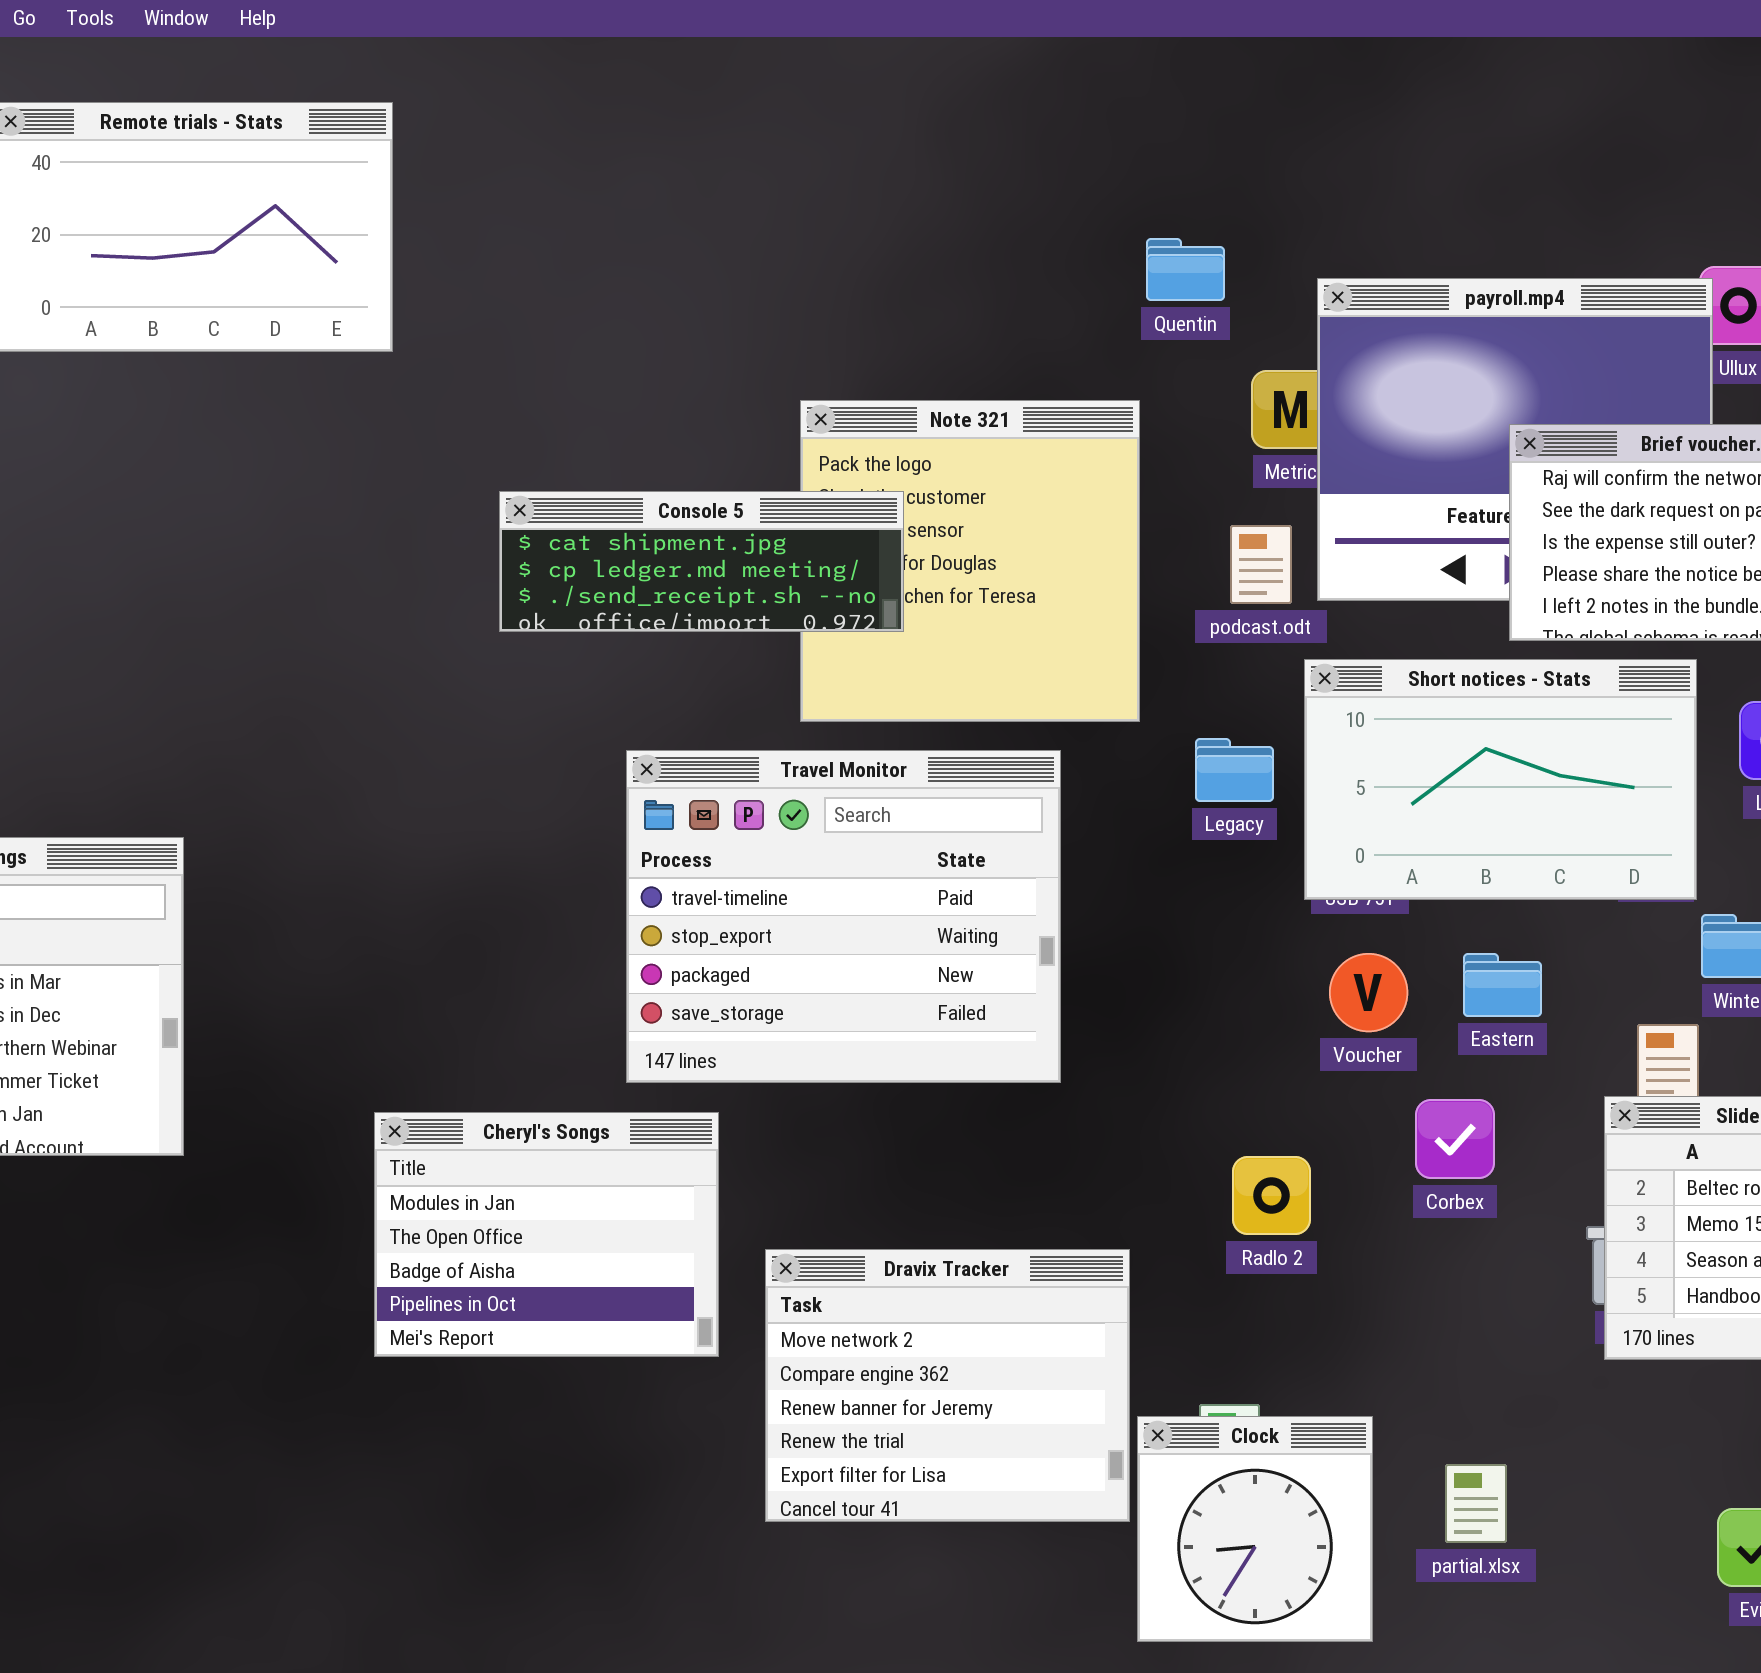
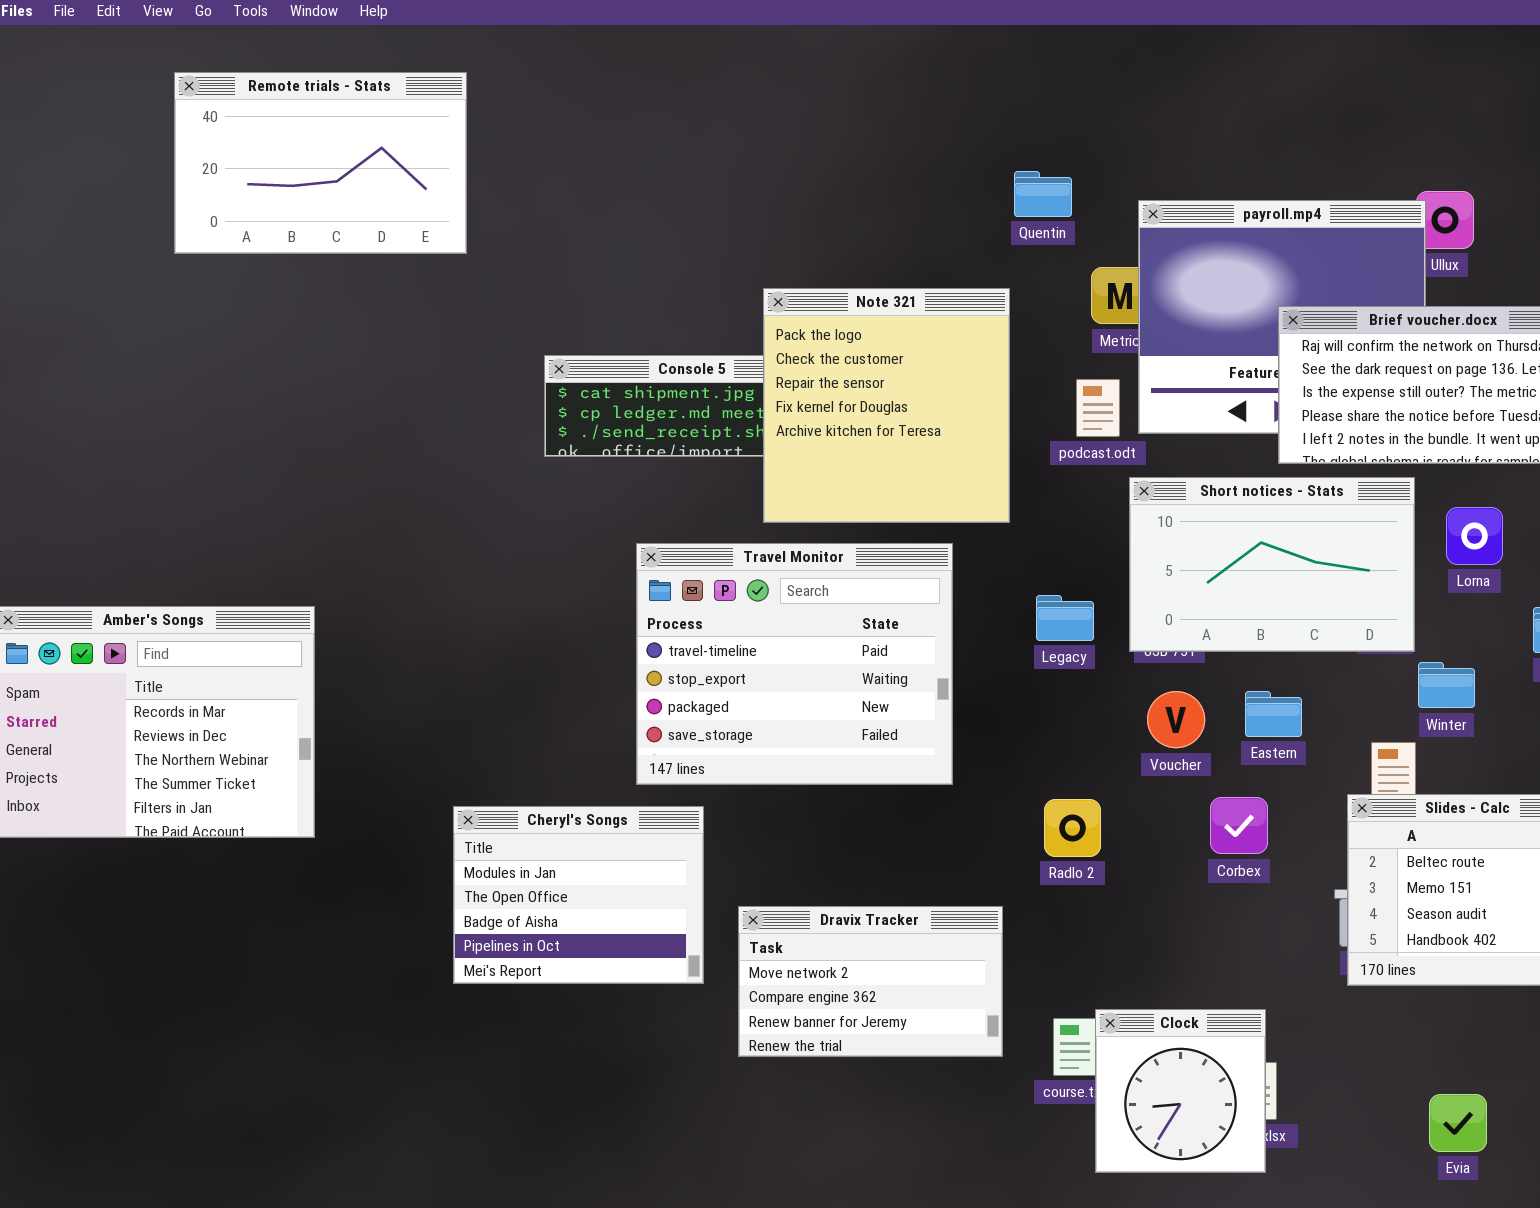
Note 321: [800,400,1140,722] -> [763,288,1010,523], raised
Legacy: [1195,738,1274,802] -> [1036,595,1094,641], moved
Radlo 2: [1232,1156,1311,1235] -> [1044,799,1101,857], moved
Dravix Tracker: [765,1249,1130,1522] -> [738,906,1003,1057], resized
Clock: [1137,1416,1373,1642] -> [1095,1009,1266,1173], moved

